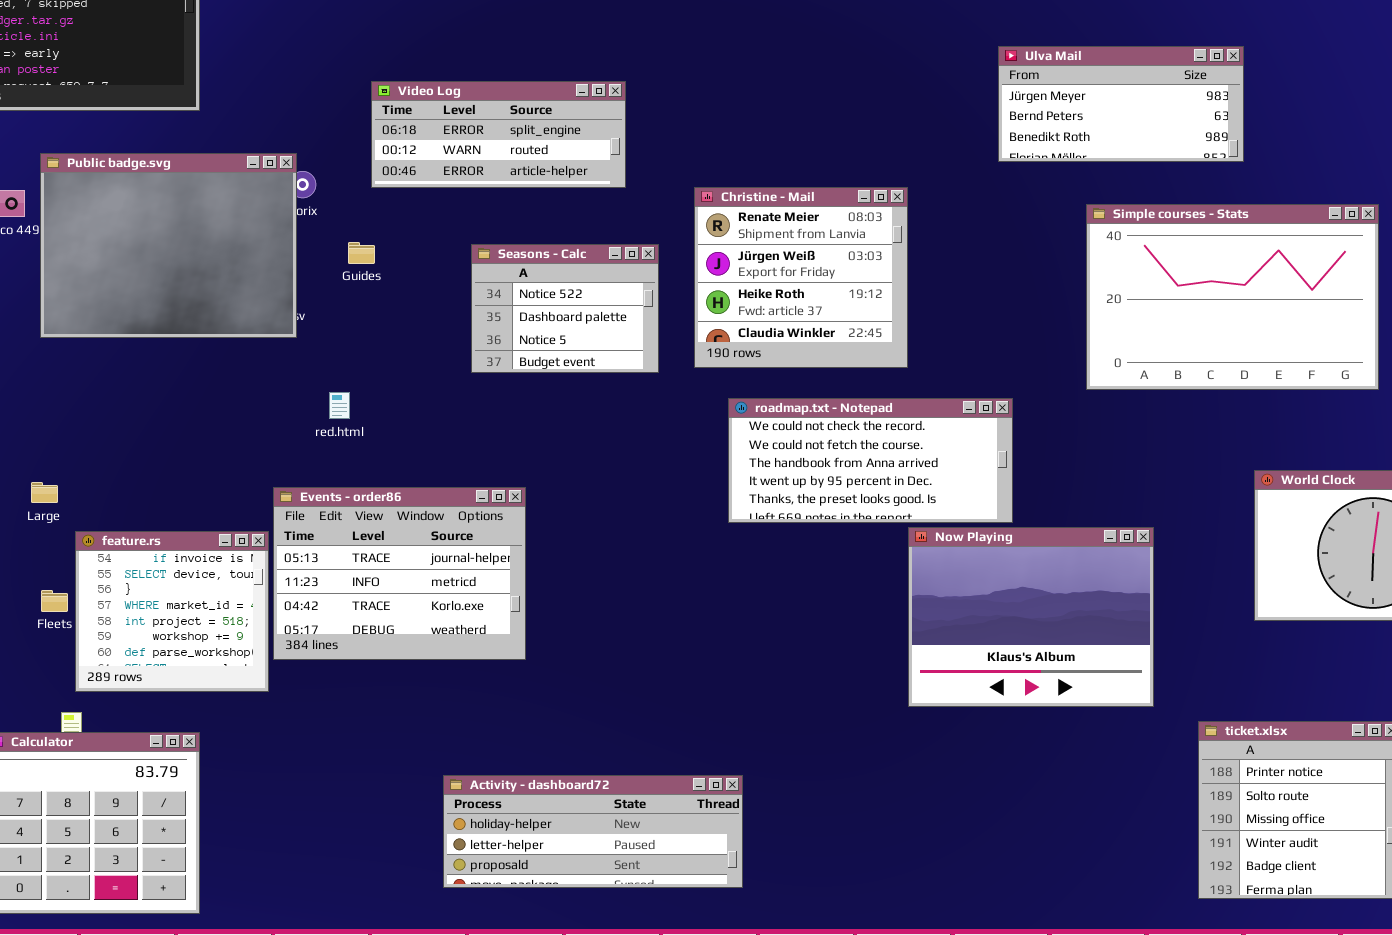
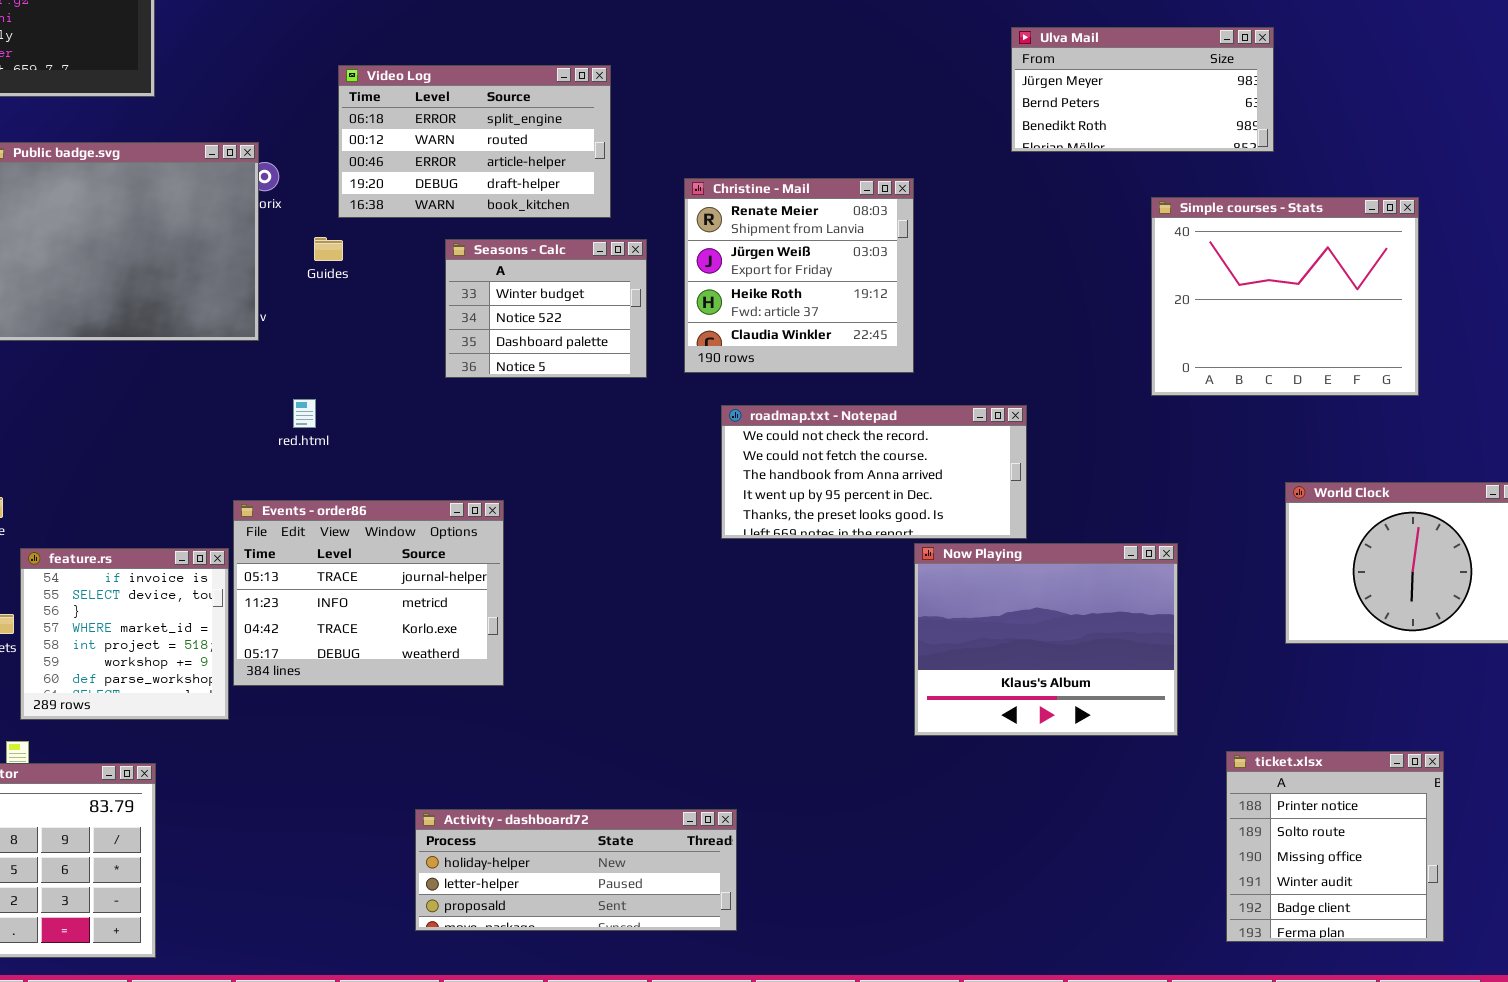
Video Log: [371,81,626,188] -> [338,65,611,218], resized
Simple courses - Stats: [1086,204,1379,390] -> [1151,197,1419,396], resized
Seasons - Calc: [471,244,659,373] -> [445,239,647,378], scrolled up 1 row

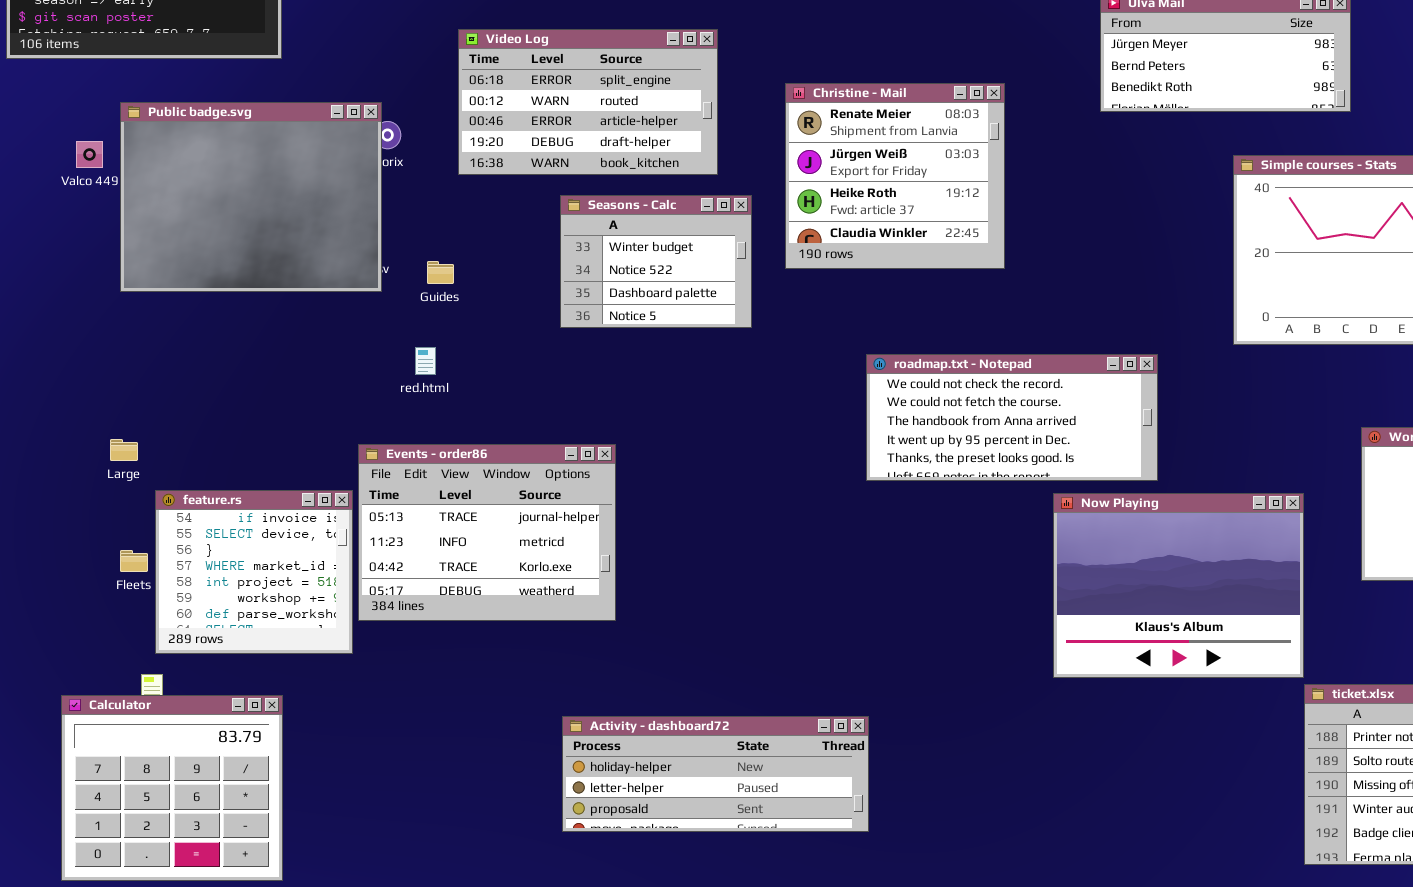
Christine - Mail: [684,178,914,373] -> [785,83,1005,269], moved
Guides: [314,237,343,261] -> [427,261,454,284], moved
roadmap.txt - Notepad: [721,405,1027,539] -> [866,354,1158,481], moved
Now Playing: [914,543,1178,736] -> [1053,493,1304,678], moved
Activity - dashboard72: [415,809,737,931] -> [562,716,869,832], moved

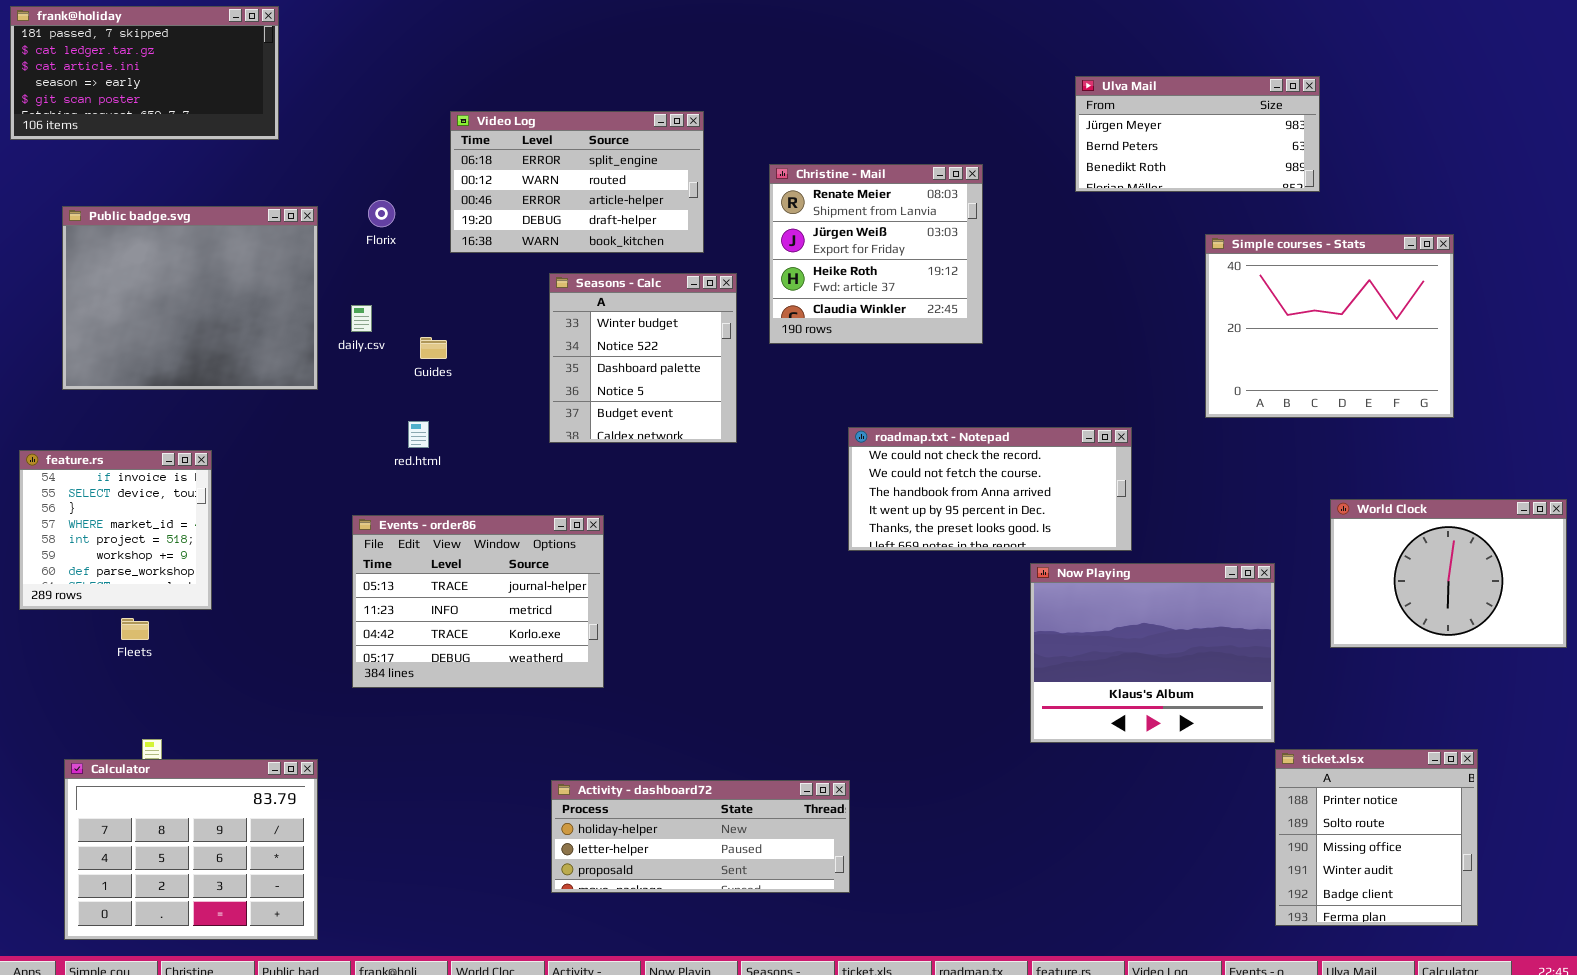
Public badge.svg: [120,102,382,292] -> [62,206,318,390], moved
Seasons - Calc: [560,195,752,328] -> [549,273,737,443], resized
feature.rs: [155,490,353,654] -> [19,450,212,610], moved
Calculator: [61,695,283,881] -> [64,759,318,940], resized

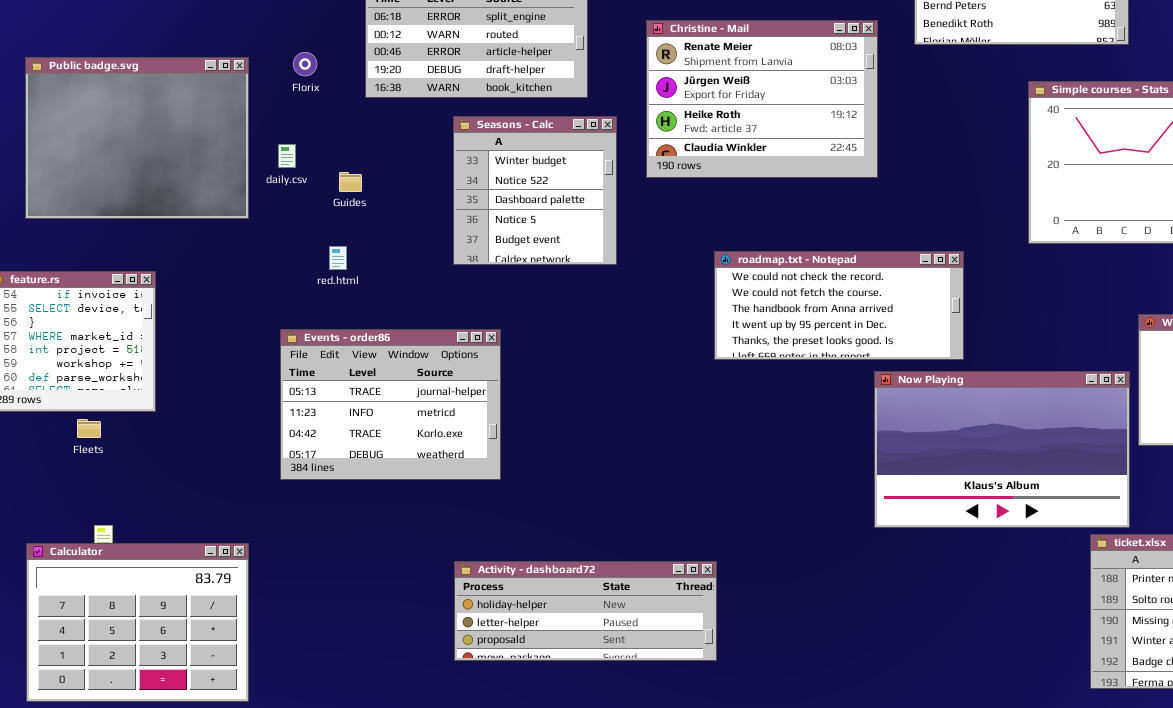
Christine - Mail: [769,164,983,344] -> [646,20,878,178], resized
Now Playing: [1030,563,1275,743] -> [874,371,1130,528], resized

